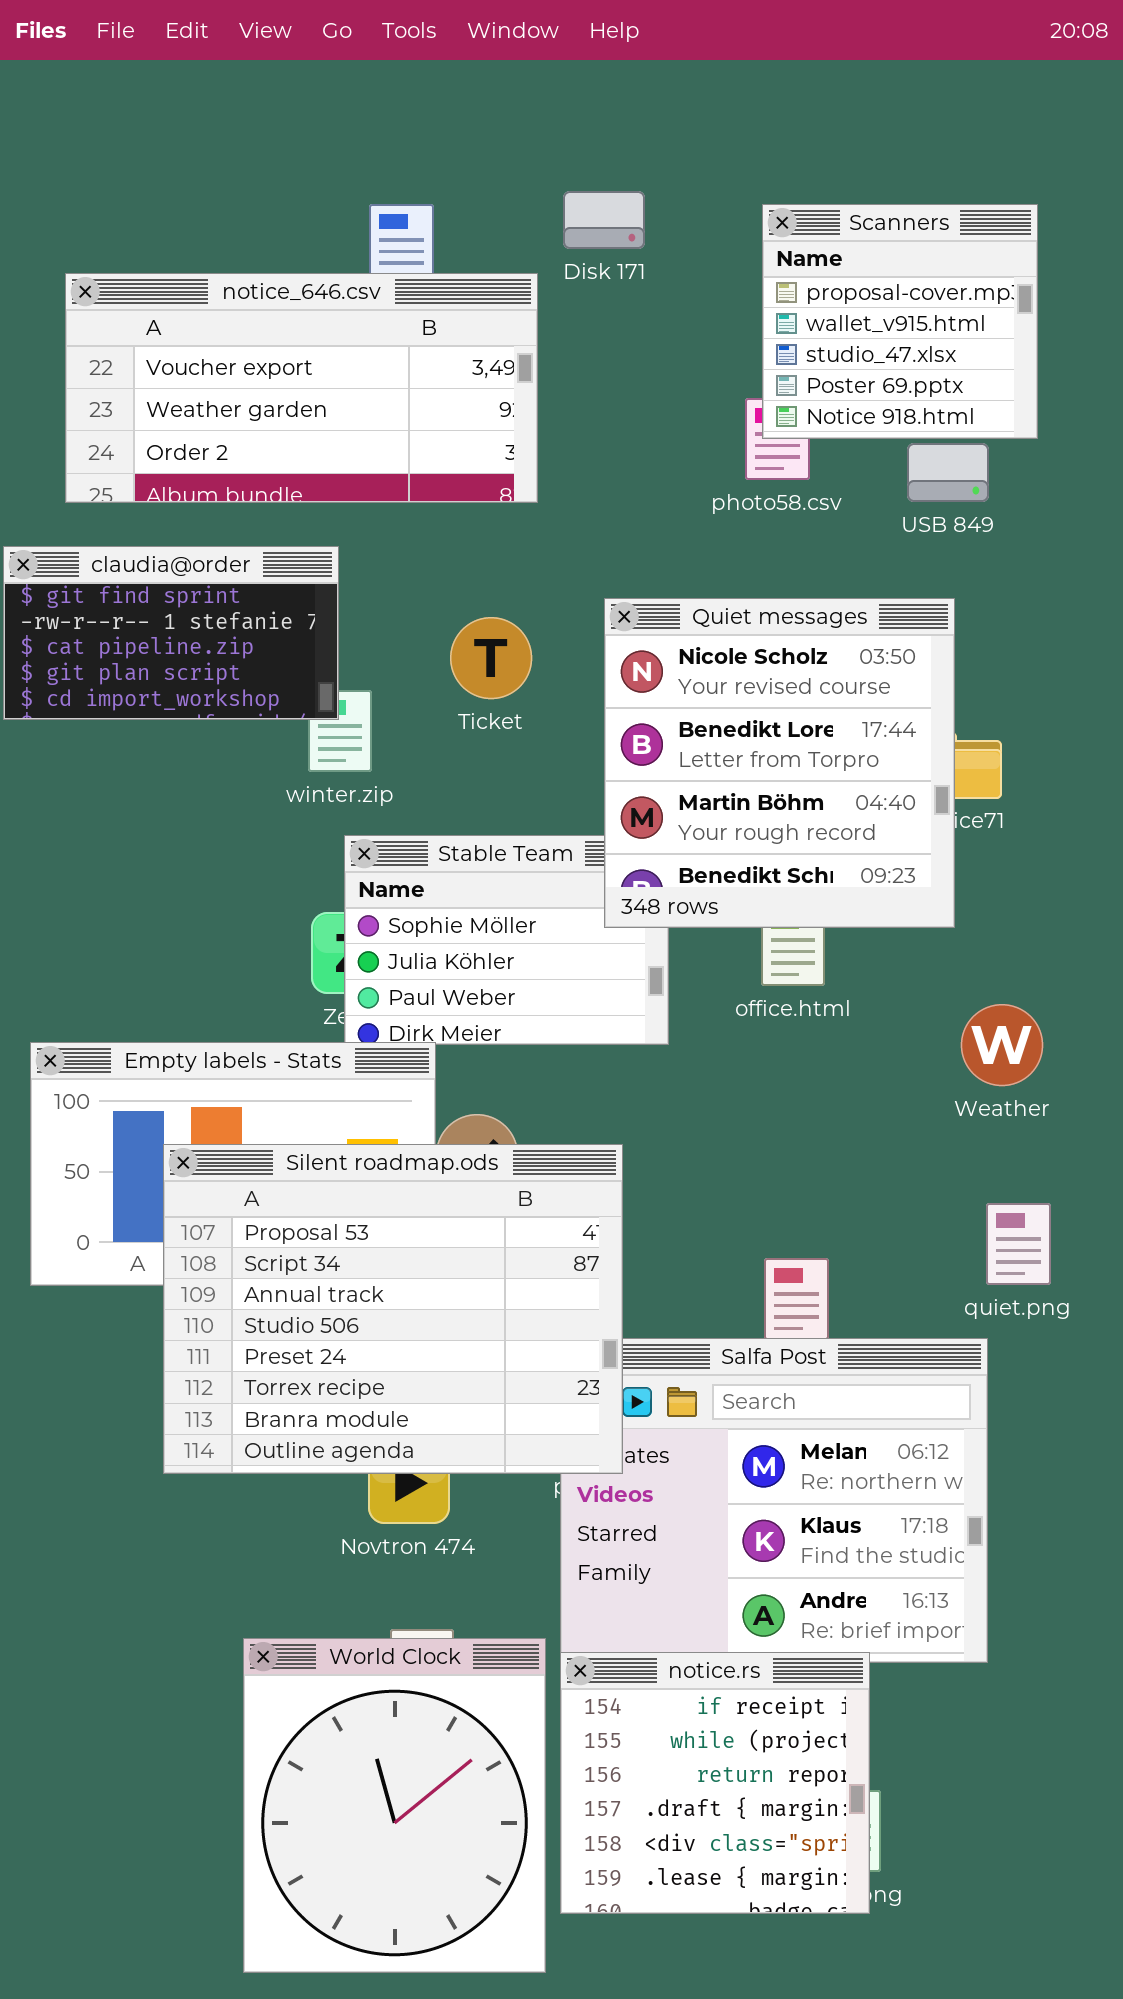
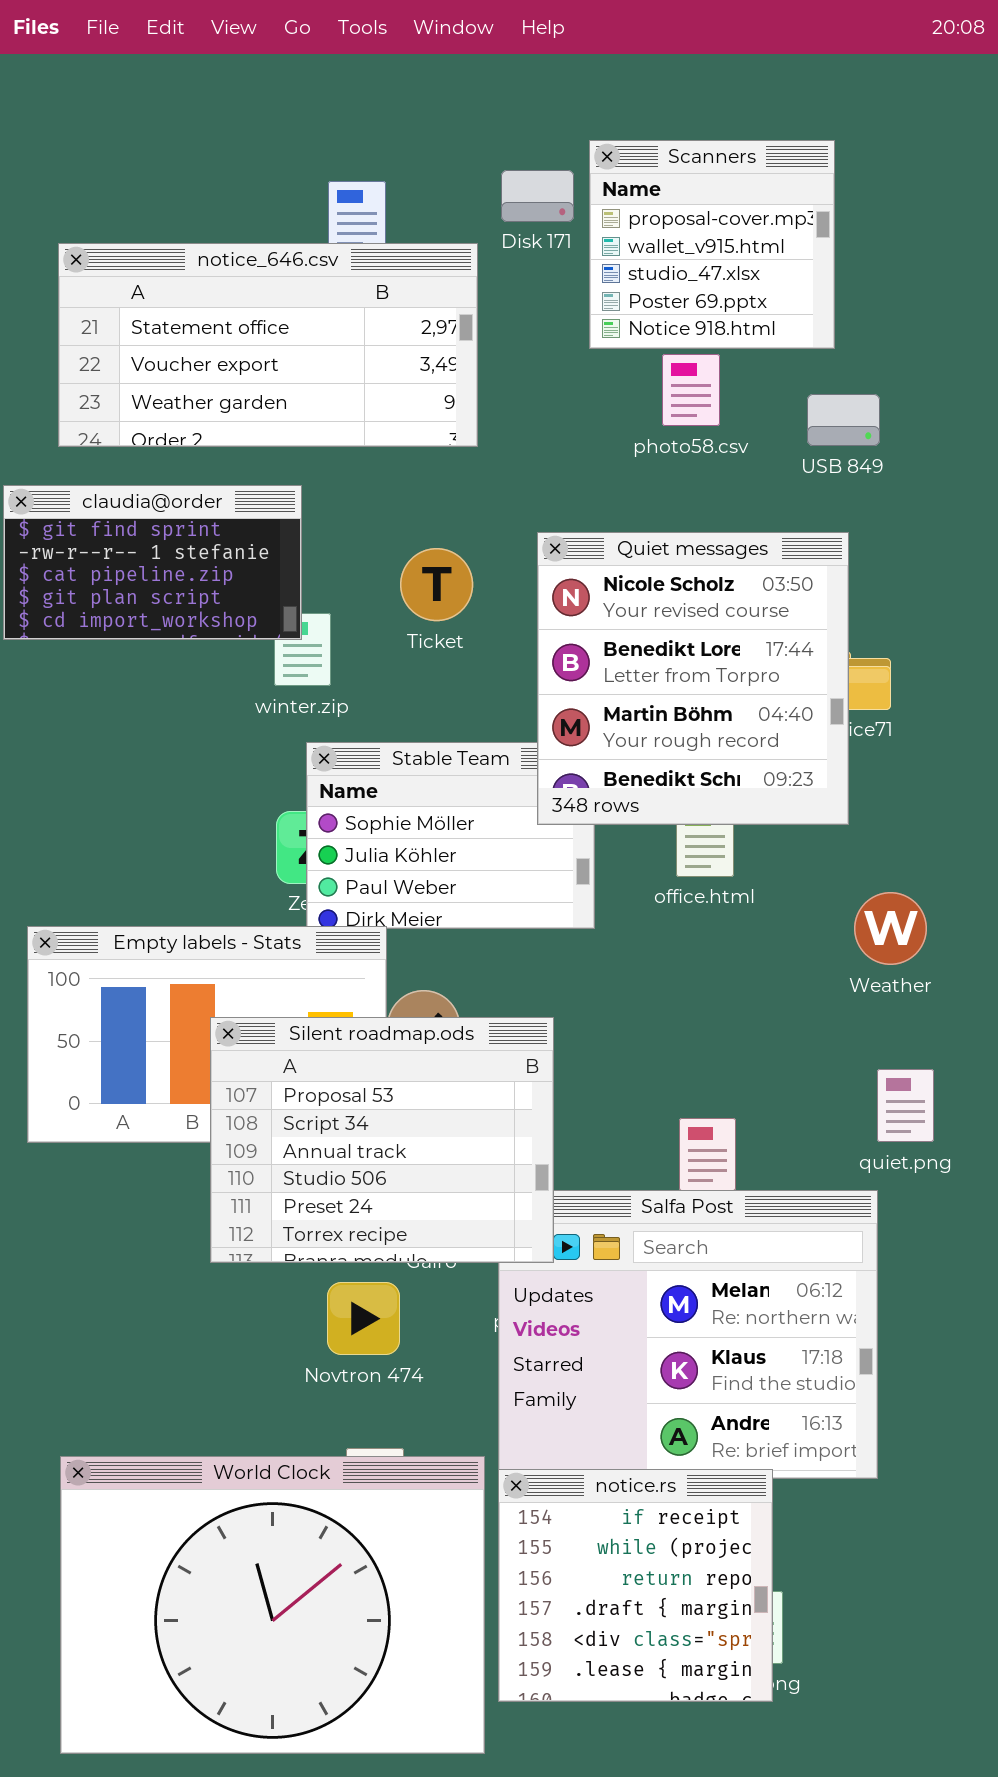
Scanners: [762,204,1038,439] -> [589,140,835,349], moved
notice_646.csv: [65,273,538,503] -> [58,243,478,447], scrolled up 1 row
Silent roadmap.ods: [163,1144,623,1474] -> [210,1017,554,1263], resized
World Clock: [243,1638,546,1973] -> [60,1456,485,1754], resized

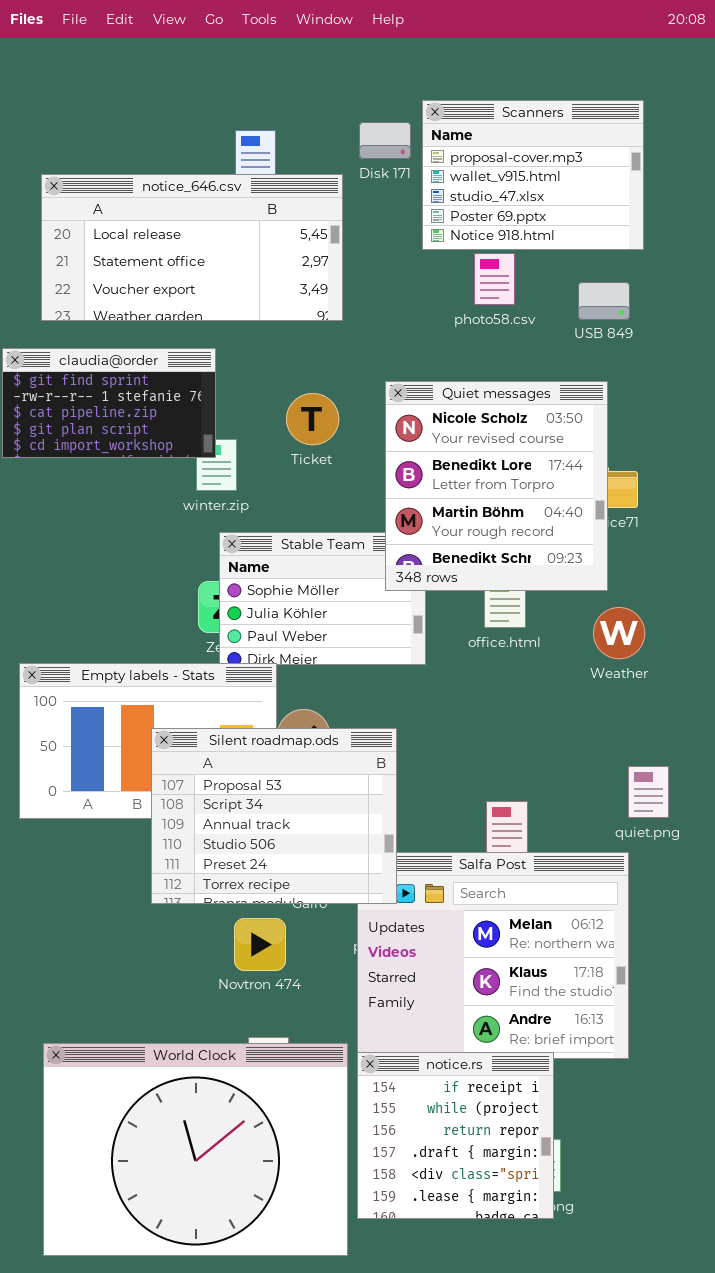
Scanners: [589,140,835,349] -> [422,100,644,250], resized
notice_646.csv: [58,243,478,447] -> [41,174,343,321], scrolled up 1 row
Weather: [854,892,927,965] -> [593,607,645,659], moved

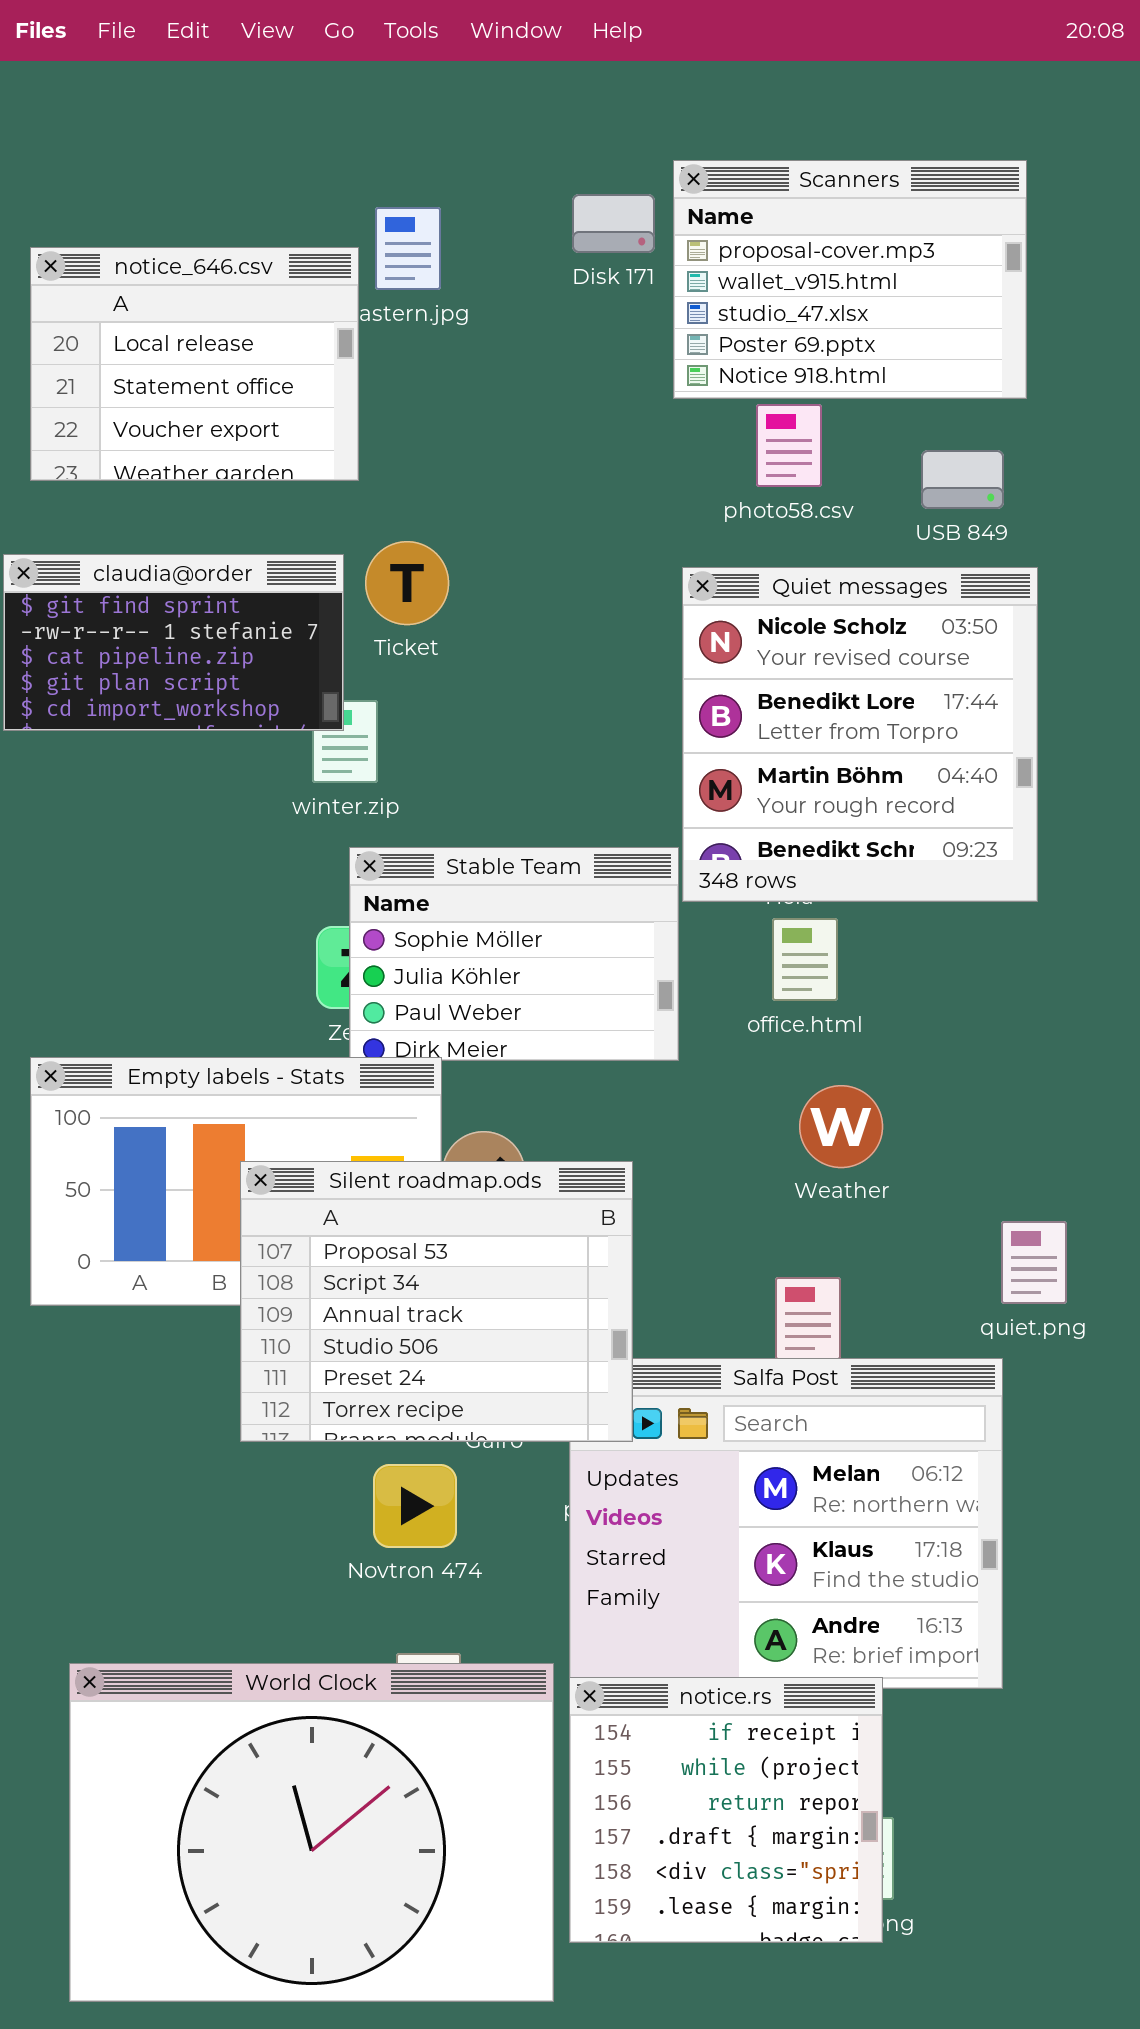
notice_646.csv: [41,174,343,321] -> [30,247,359,481], moved, resized
Quiet messages: [385,381,608,591] -> [682,567,1038,902], moved
Ticket: [286,393,339,445] -> [365,541,449,625], moved
Weather: [593,607,645,659] -> [799,1085,883,1168], moved

